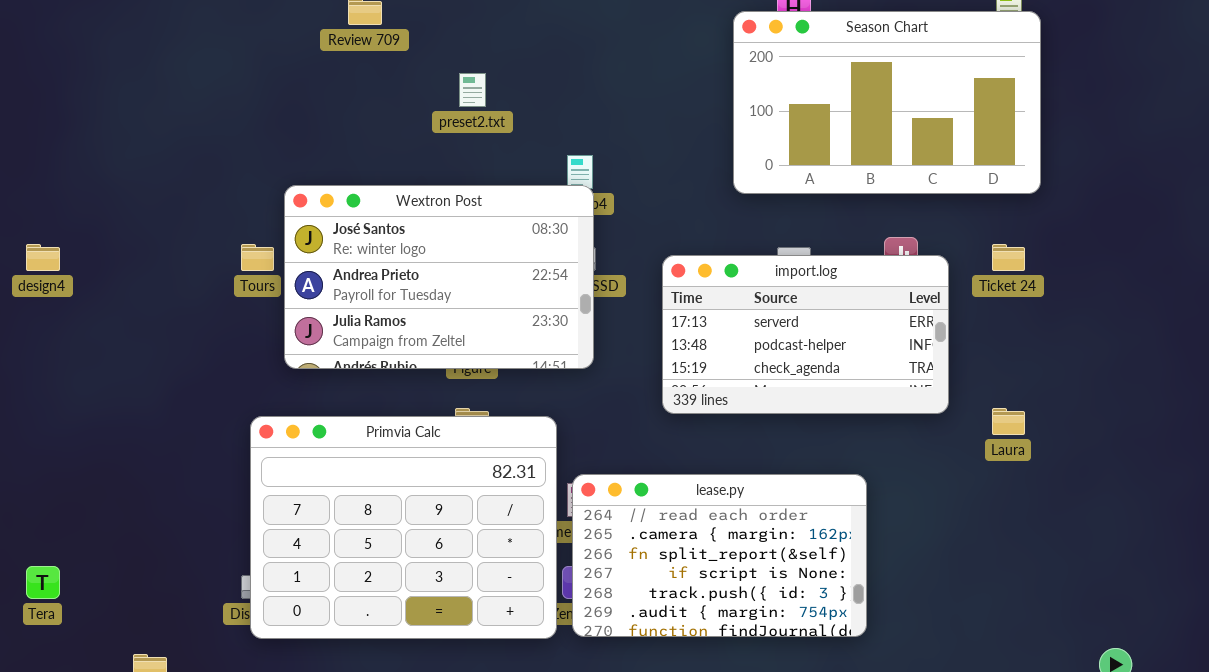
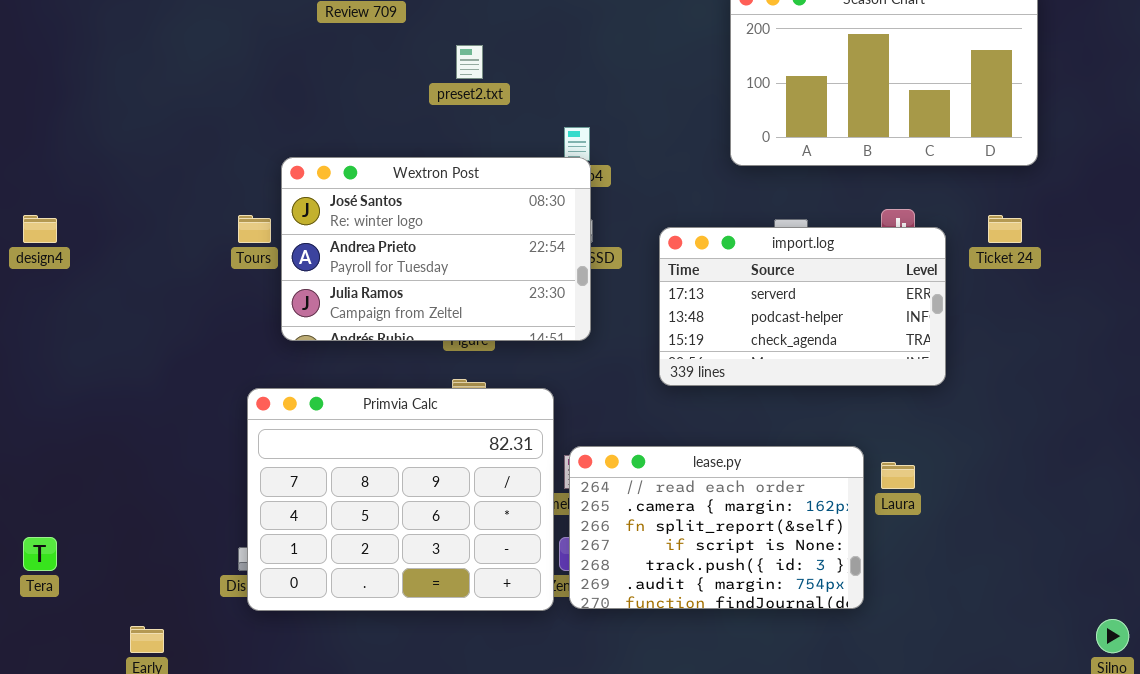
Laura: [992,408,1025,435] -> [881,462,915,489], moved

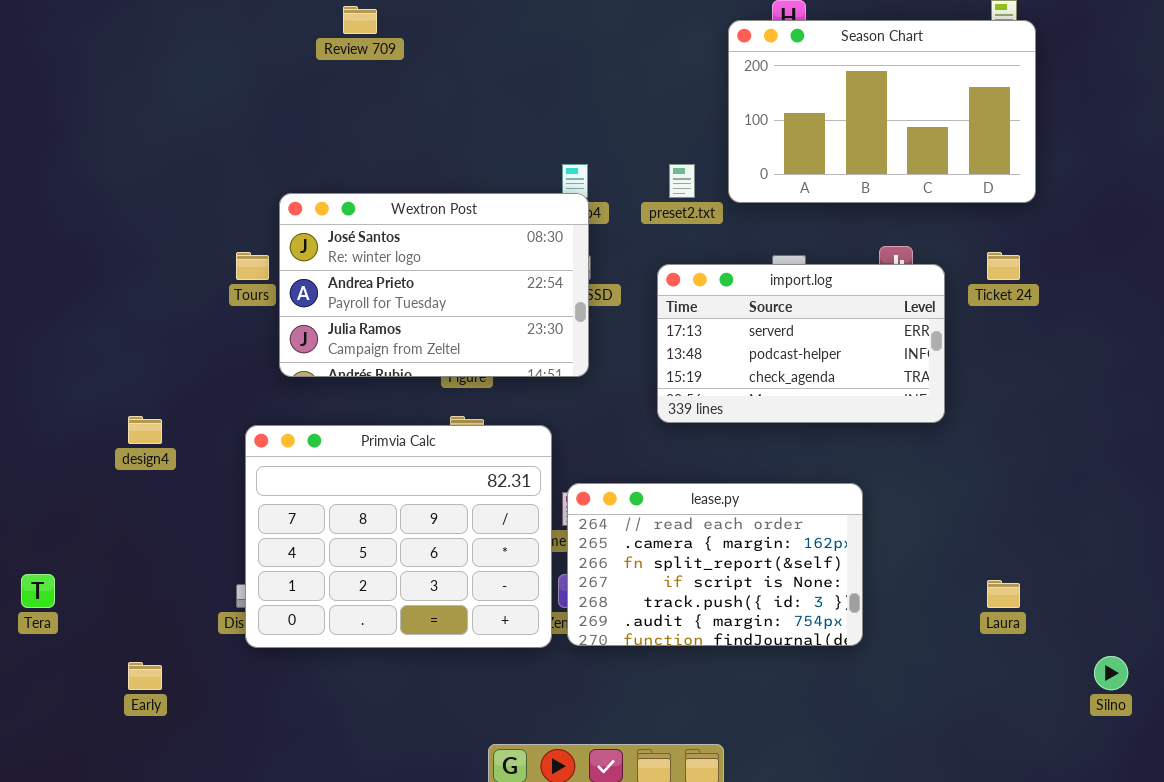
preset2.txt: [456,45,483,79] -> [669,164,695,198], moved
design4: [23,215,57,243] -> [128,416,162,444], moved
Laura: [881,462,915,489] -> [987,580,1020,608], moved

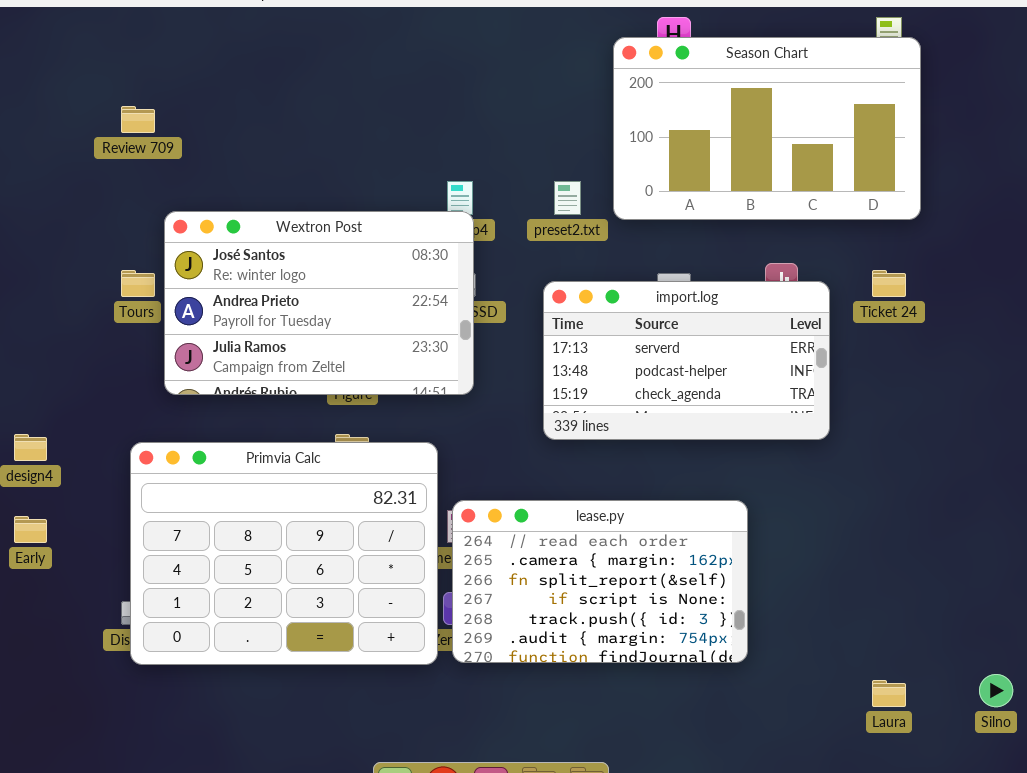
Review 709: [343,6,377,34] -> [121,106,155,133], moved
Laura: [987,580,1020,608] -> [872,680,906,707], moved
Early: [128,662,162,690] -> [14,516,47,543], moved

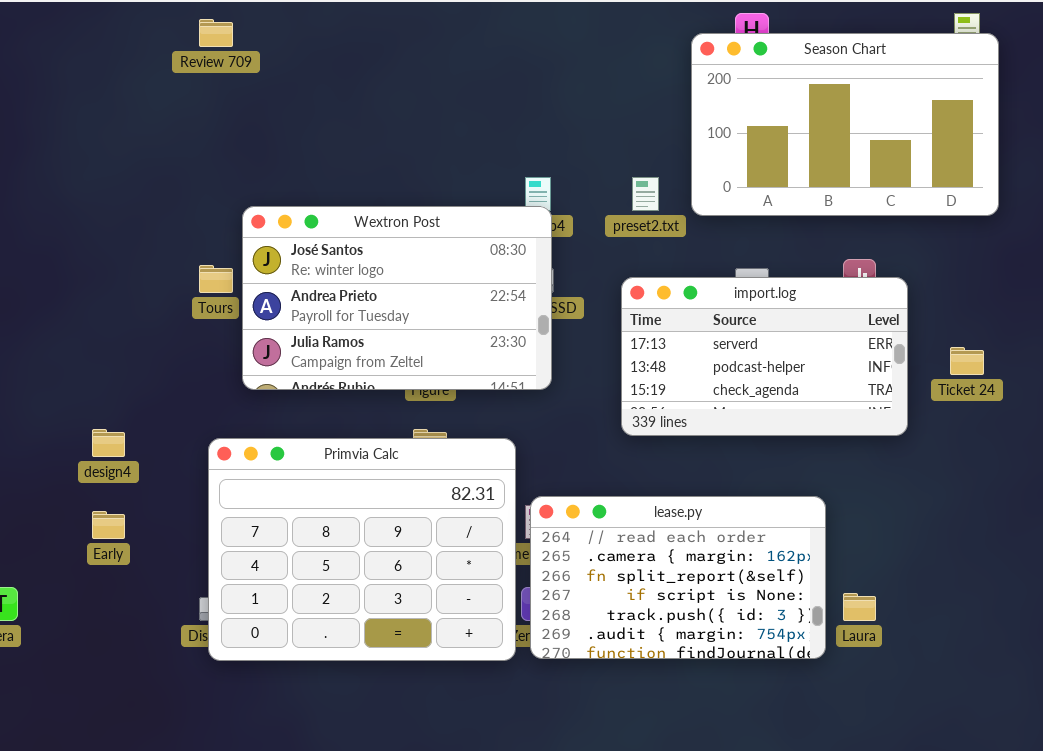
Review 709: [121,106,155,133] -> [199,19,233,47], moved
Ticket 24: [872,270,906,297] -> [950,347,984,375], moved
Laura: [872,680,906,707] -> [843,593,876,621], moved

